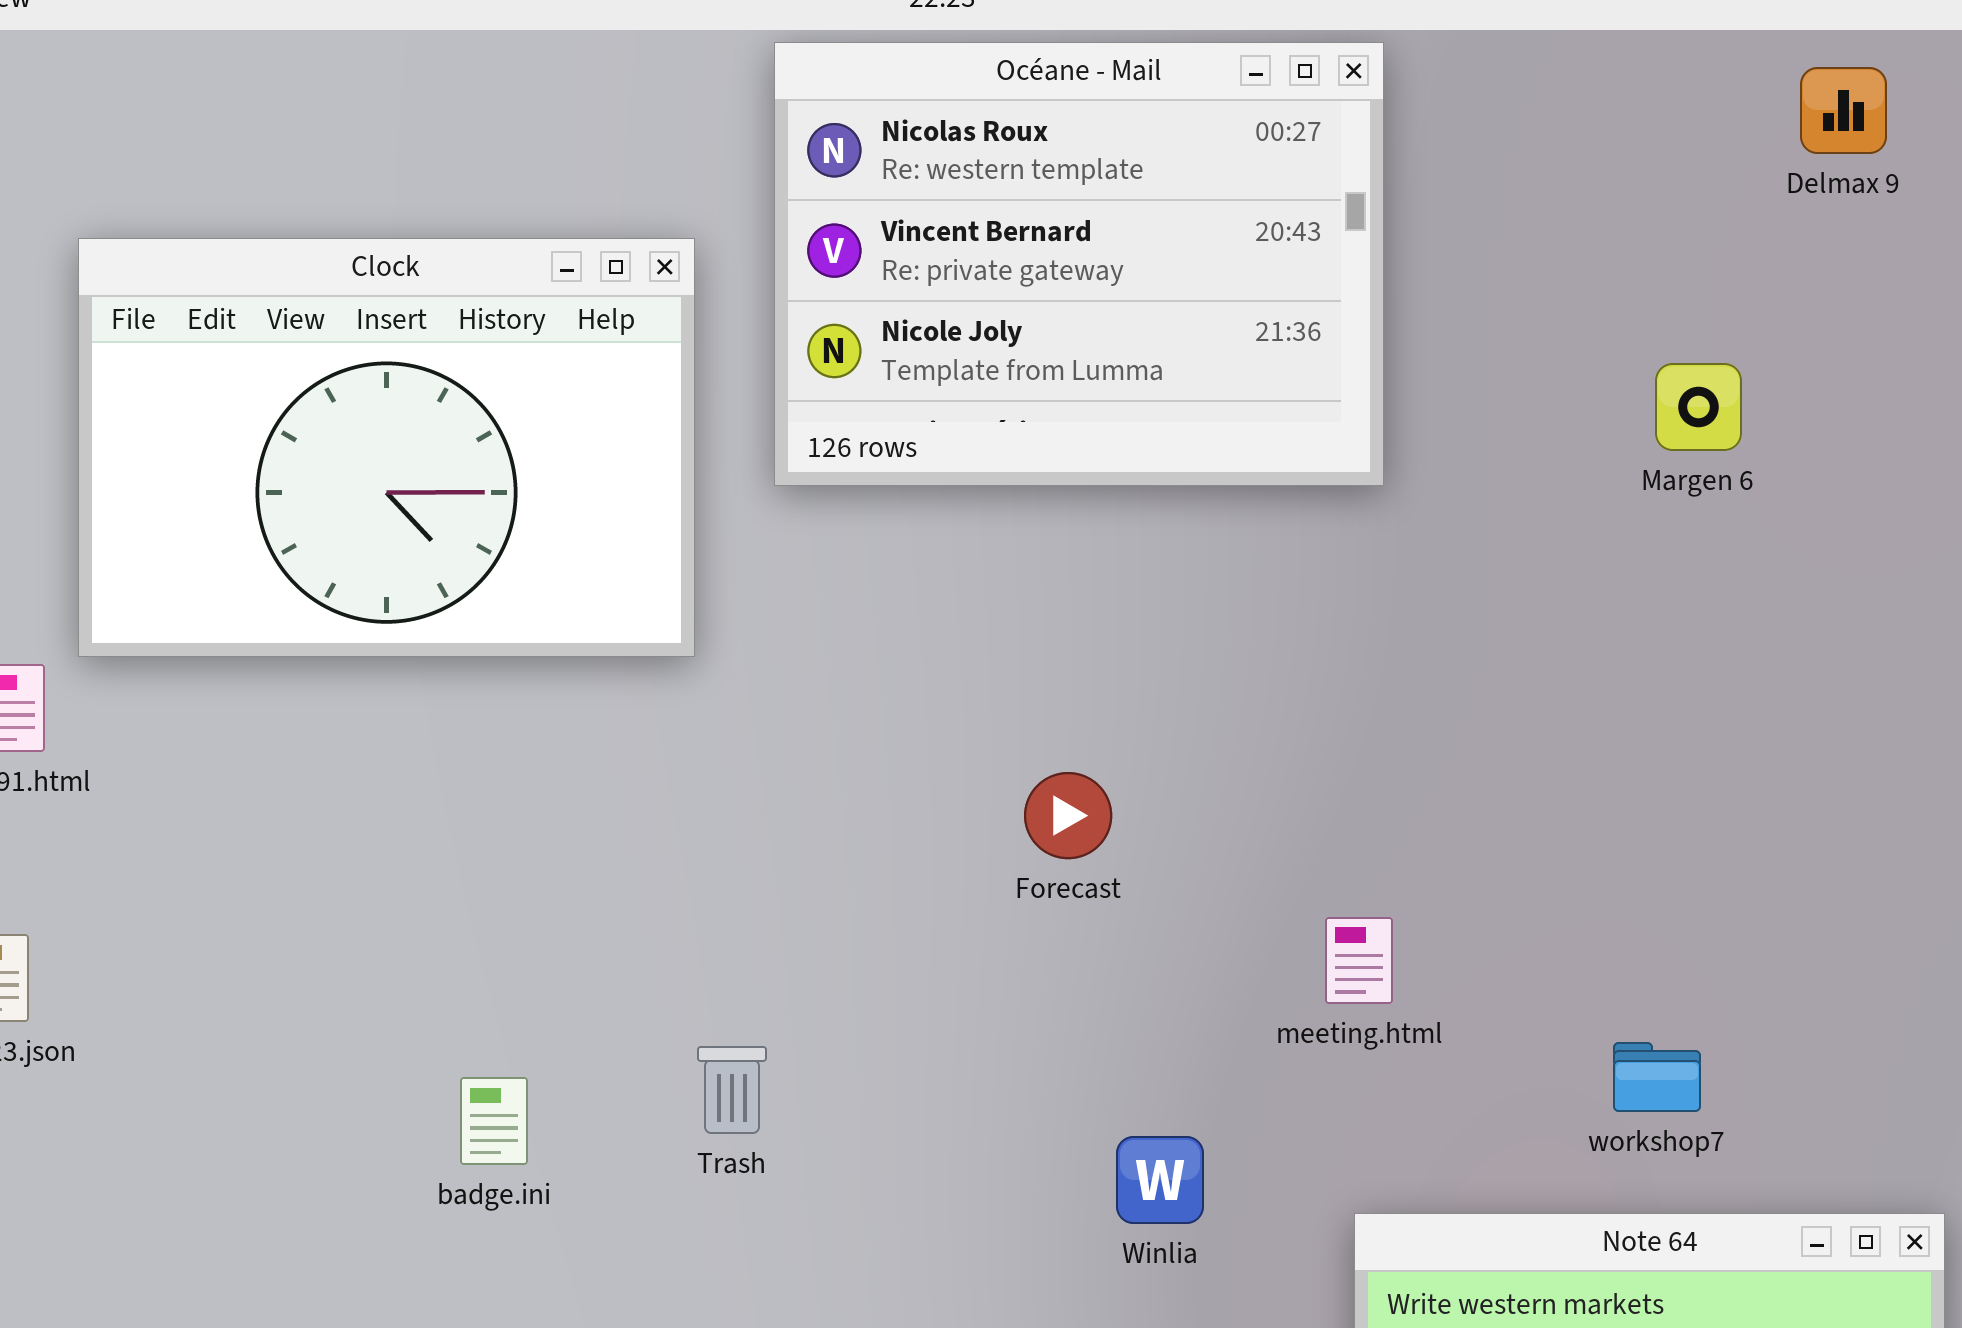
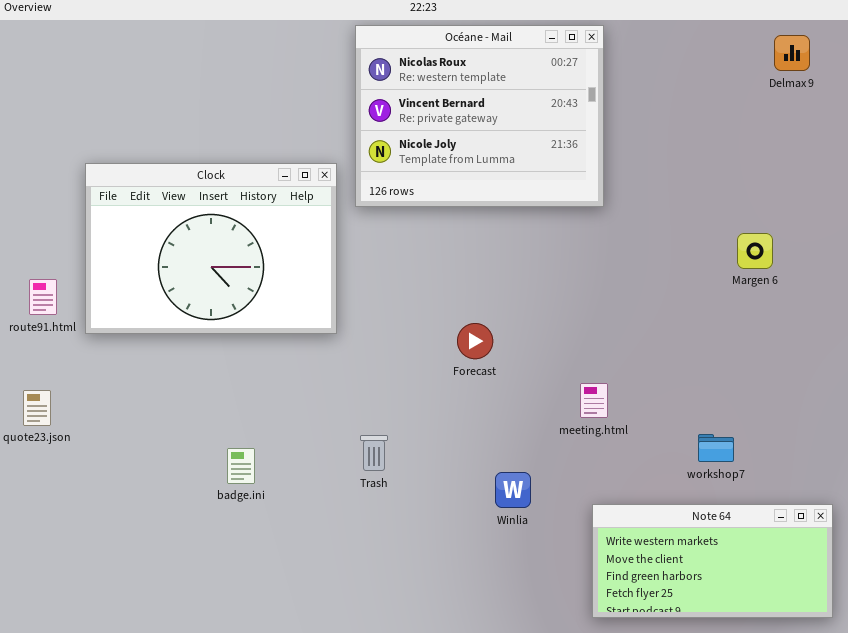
Clock: [78,238,695,657] -> [85,163,337,334], moved
Margen 6: [1655,363,1742,451] -> [737,233,773,269], moved
Trash: [697,1046,767,1134] -> [360,435,388,471], moved

